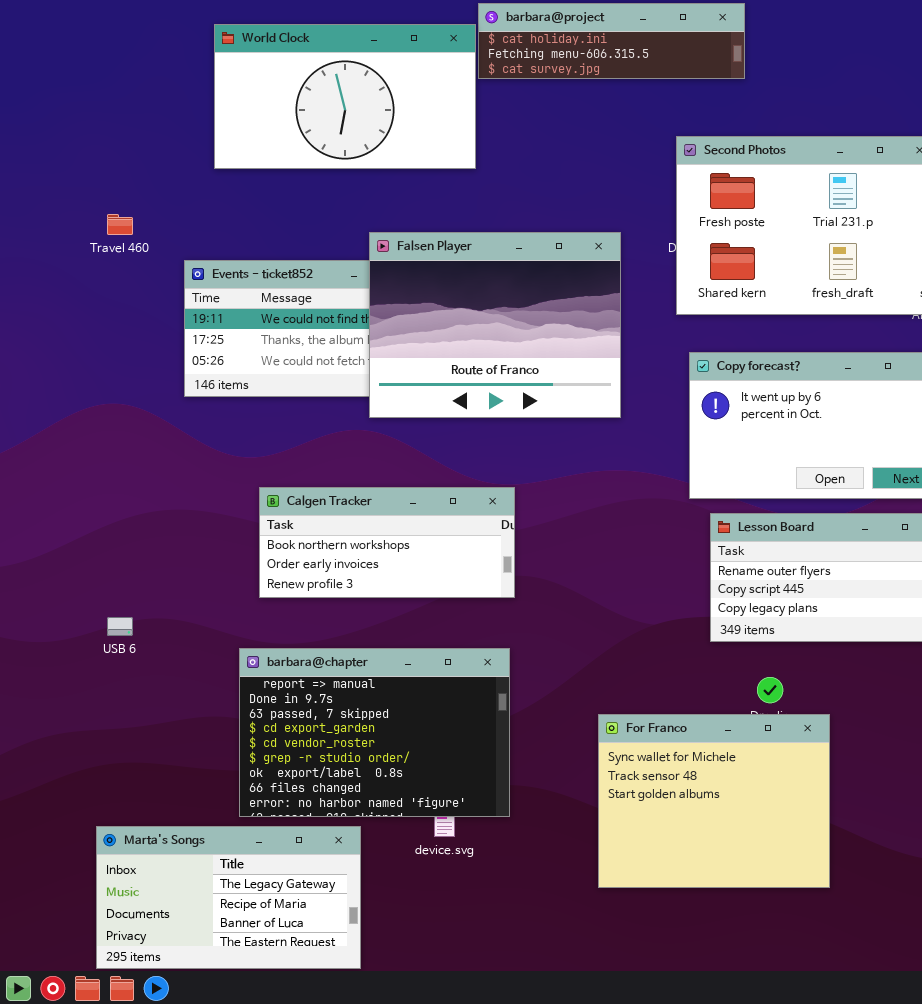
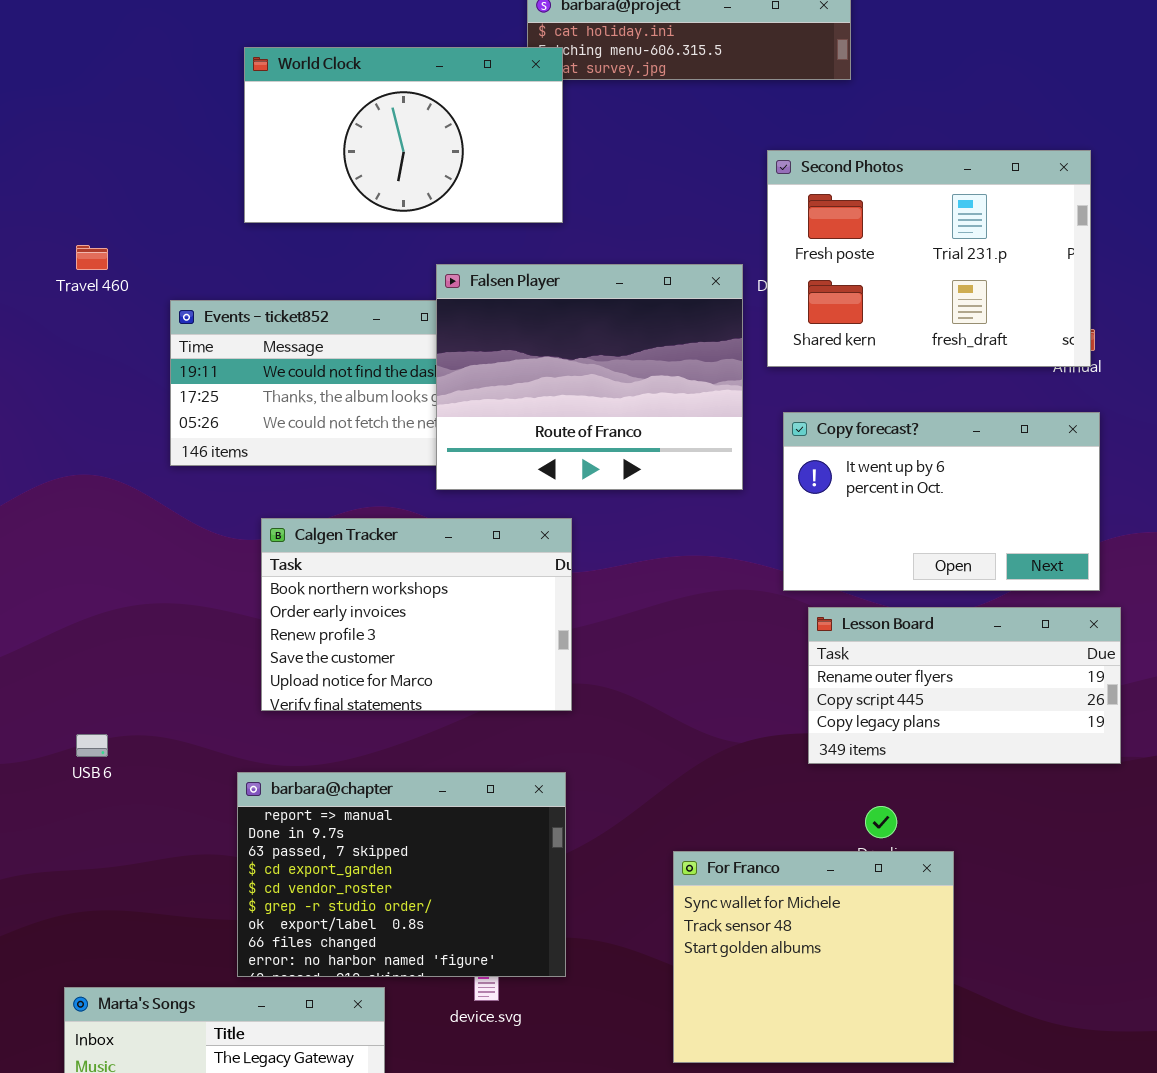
World Clock: [214,24,476,169] -> [244,47,563,223], moved
Falsen Player: [369,232,621,418] -> [436,264,743,490], moved
Calgen Tracker: [259,487,515,598] -> [261,518,572,711], resized

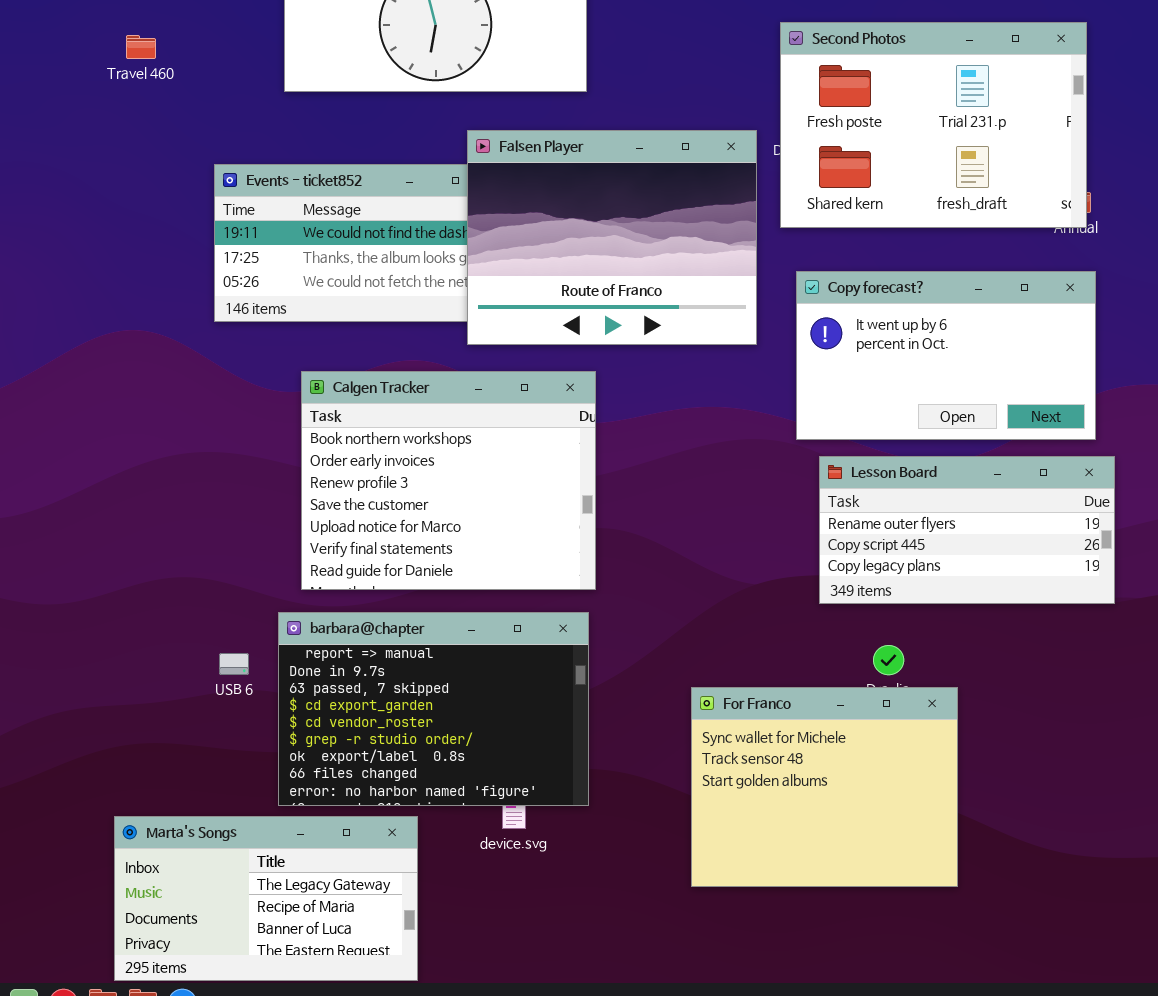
Travel 460: [76,245,108,270] -> [126,35,156,59], moved
Calgen Tracker: [261,518,572,711] -> [301,371,596,590], resized
USB 6: [76,734,108,757] -> [219,653,249,675], moved

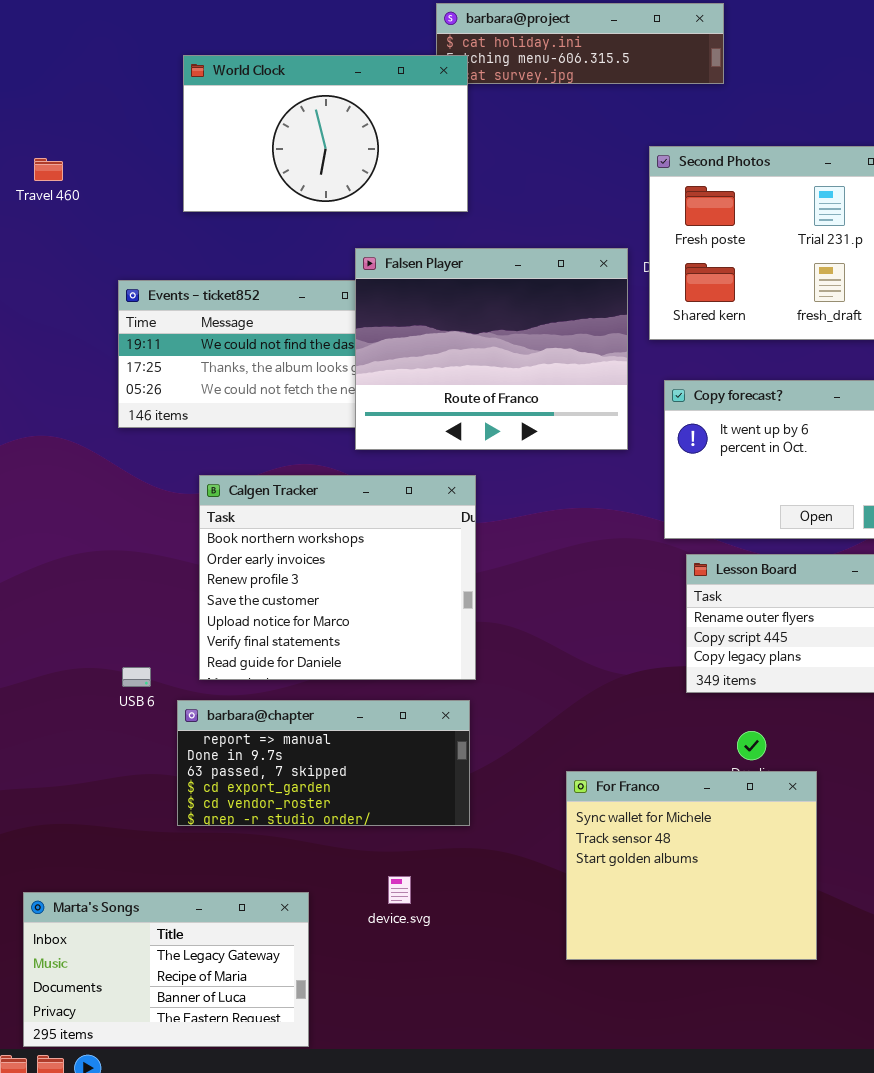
barbara@chapter: [278,612,589,806] -> [177,700,470,826], resized
USB 6: [219,653,249,675] -> [122,667,151,687], moved

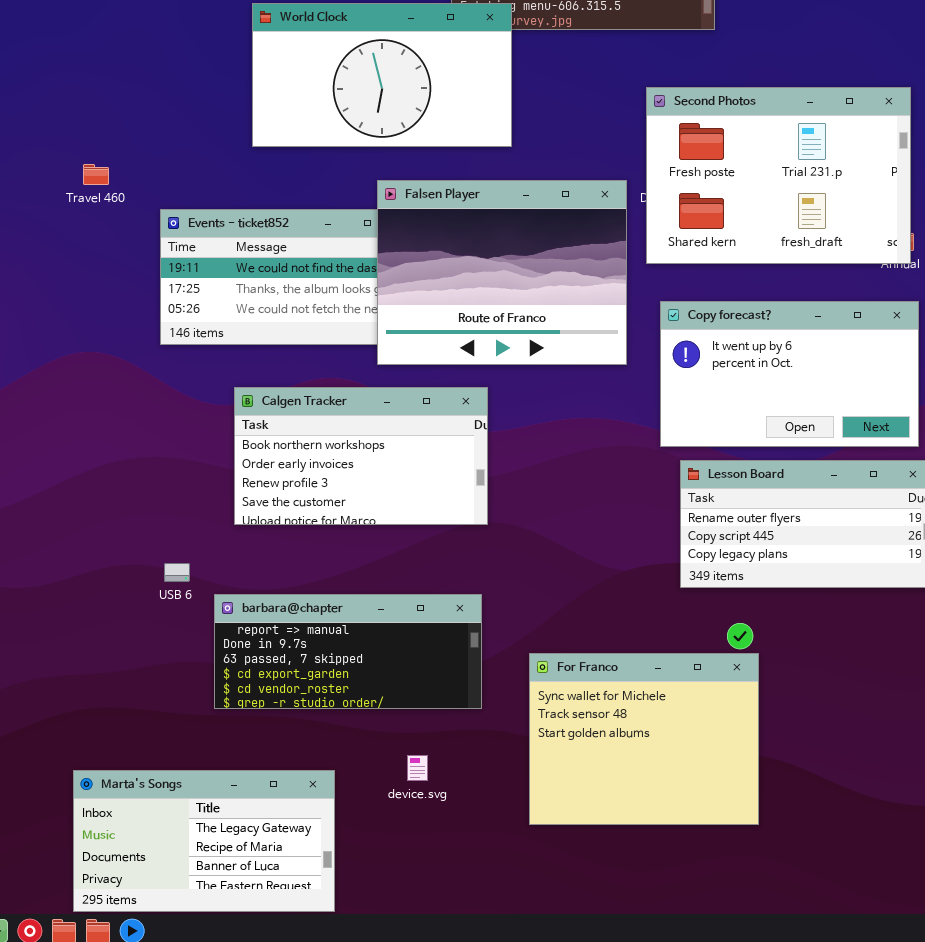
World Clock: [183,55,468,212] -> [252,3,512,147], moved
Travel 460: [34,158,63,181] -> [83,164,109,185], moved
Calgen Tracker: [199,475,476,680] -> [234,387,488,525], resized
For Franco: [566,771,817,960] -> [529,653,759,825], moved

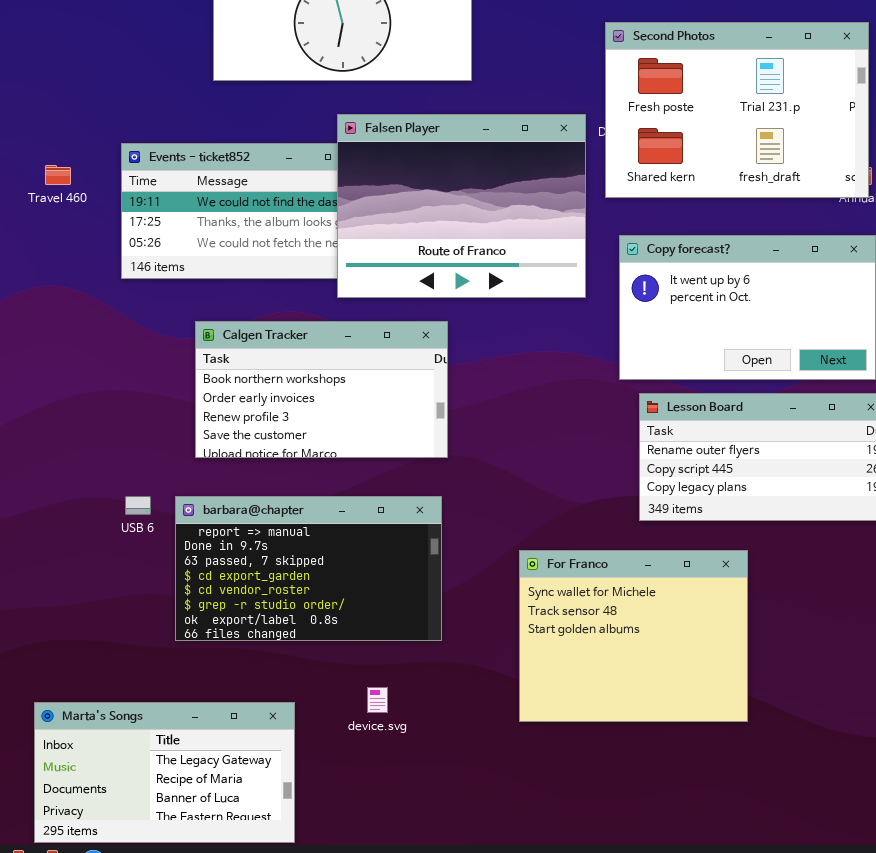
Travel 460: [83,164,109,185] -> [45,165,71,185], moved
barbara@chapter: [214,594,482,709] -> [175,496,442,641], resized
For Franco: [529,653,759,825] -> [519,550,748,722], moved

